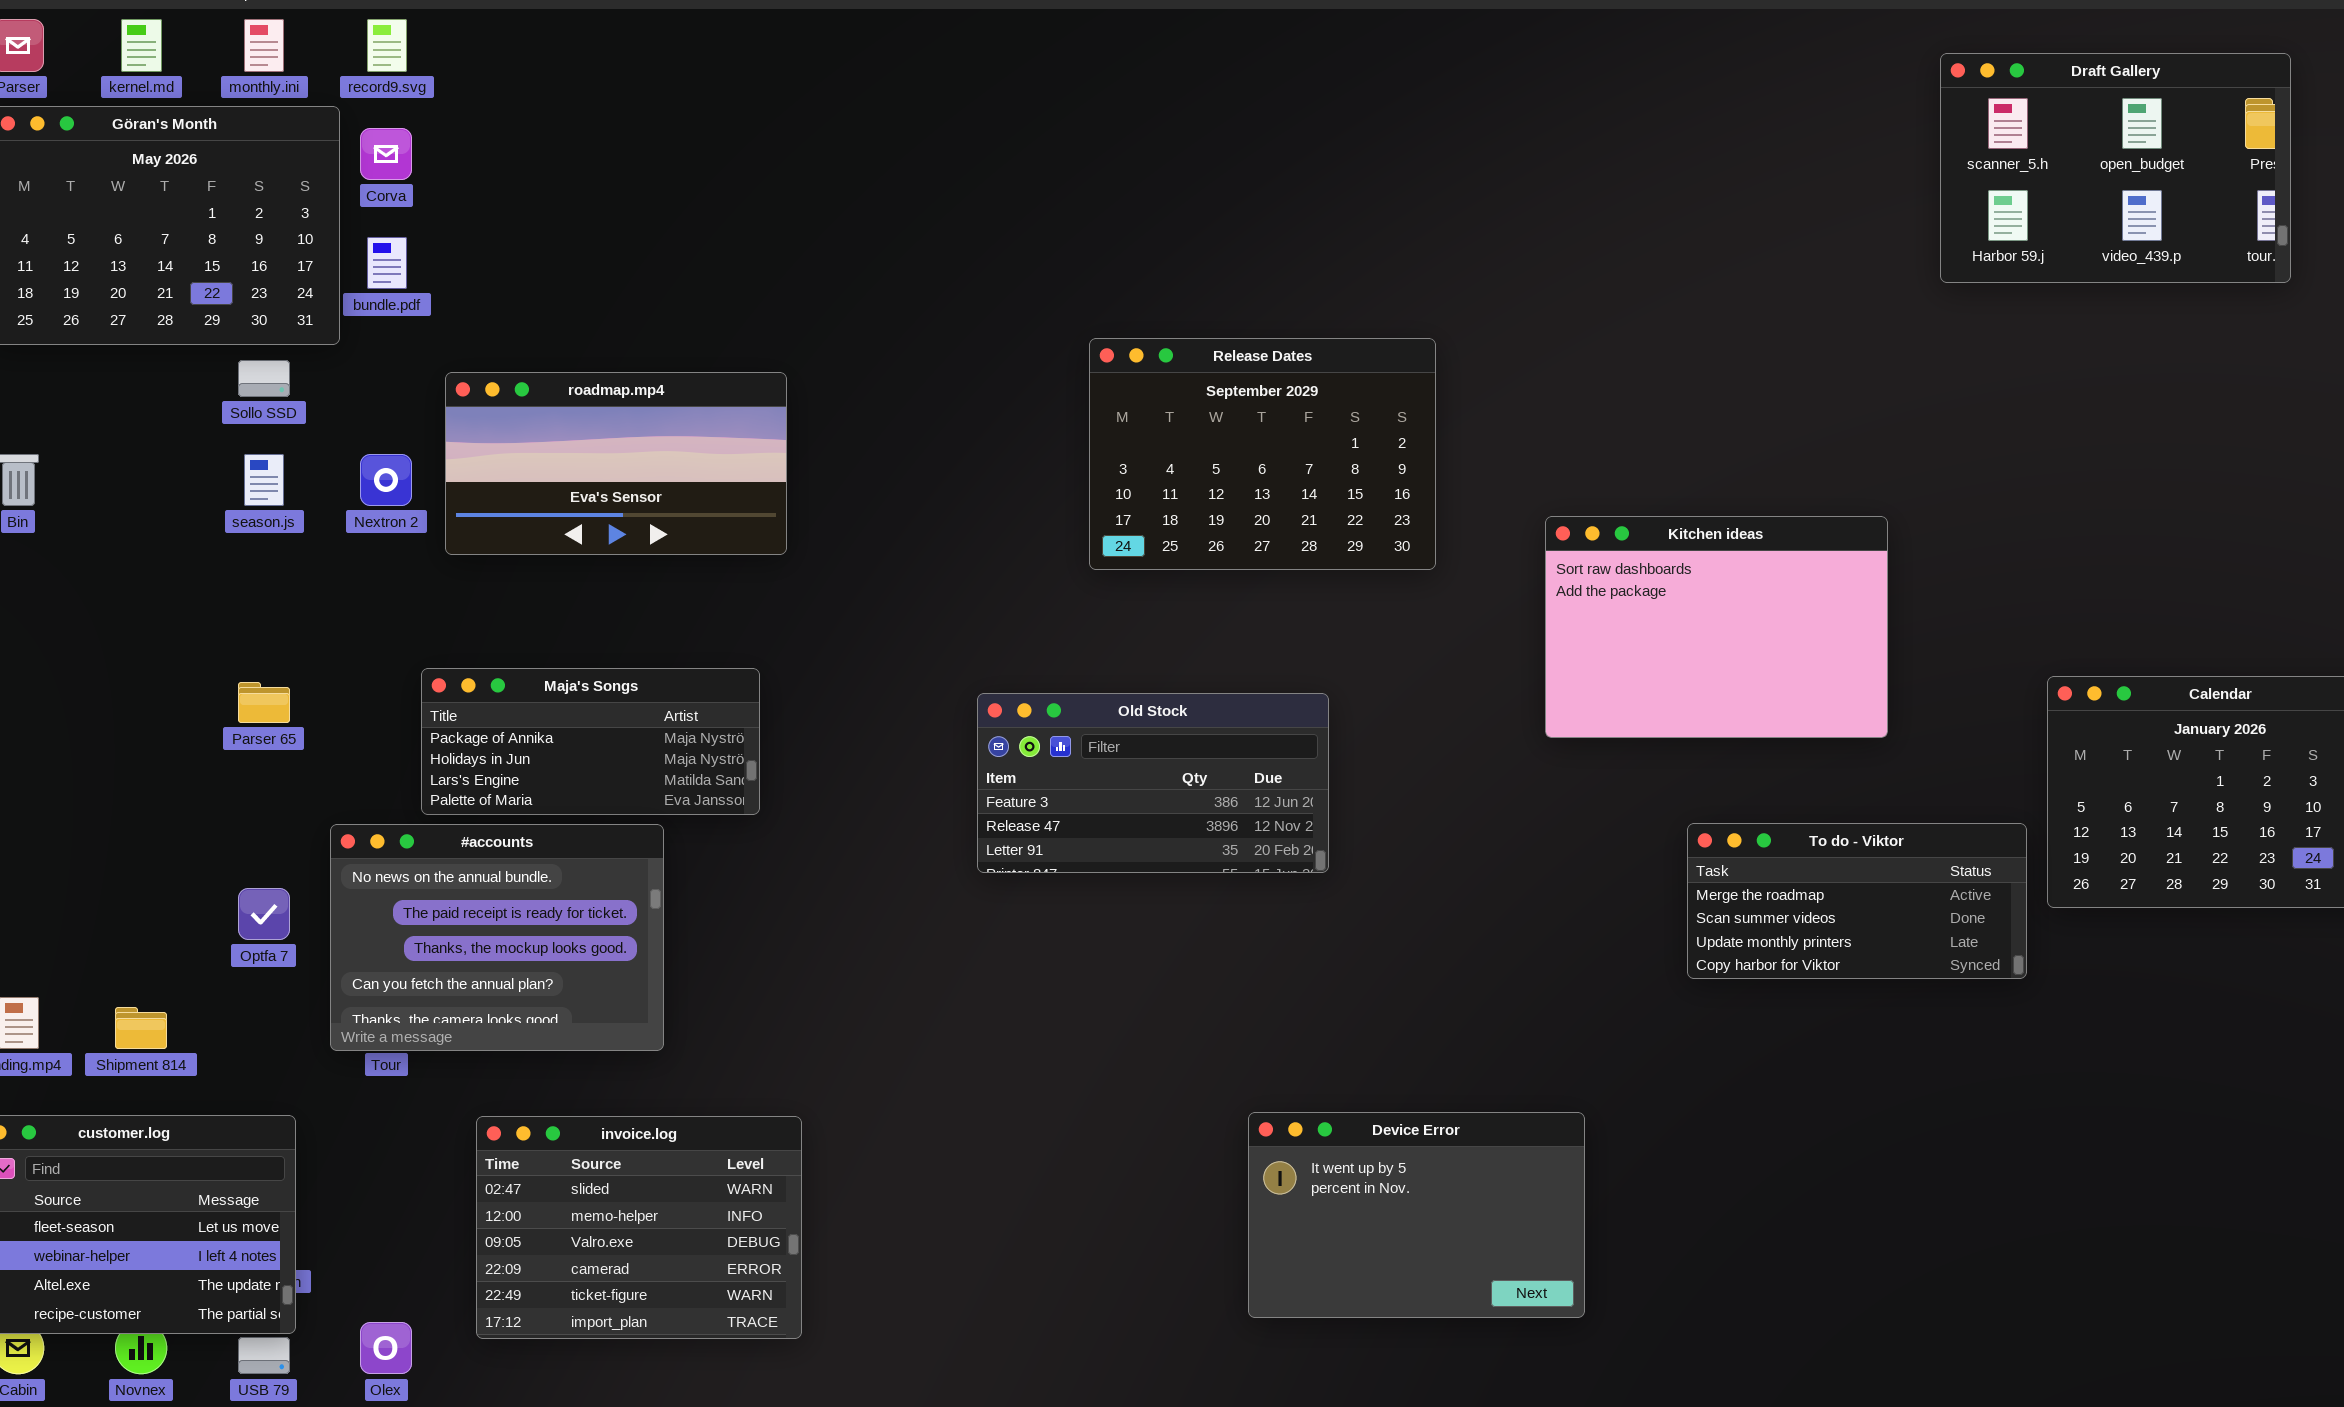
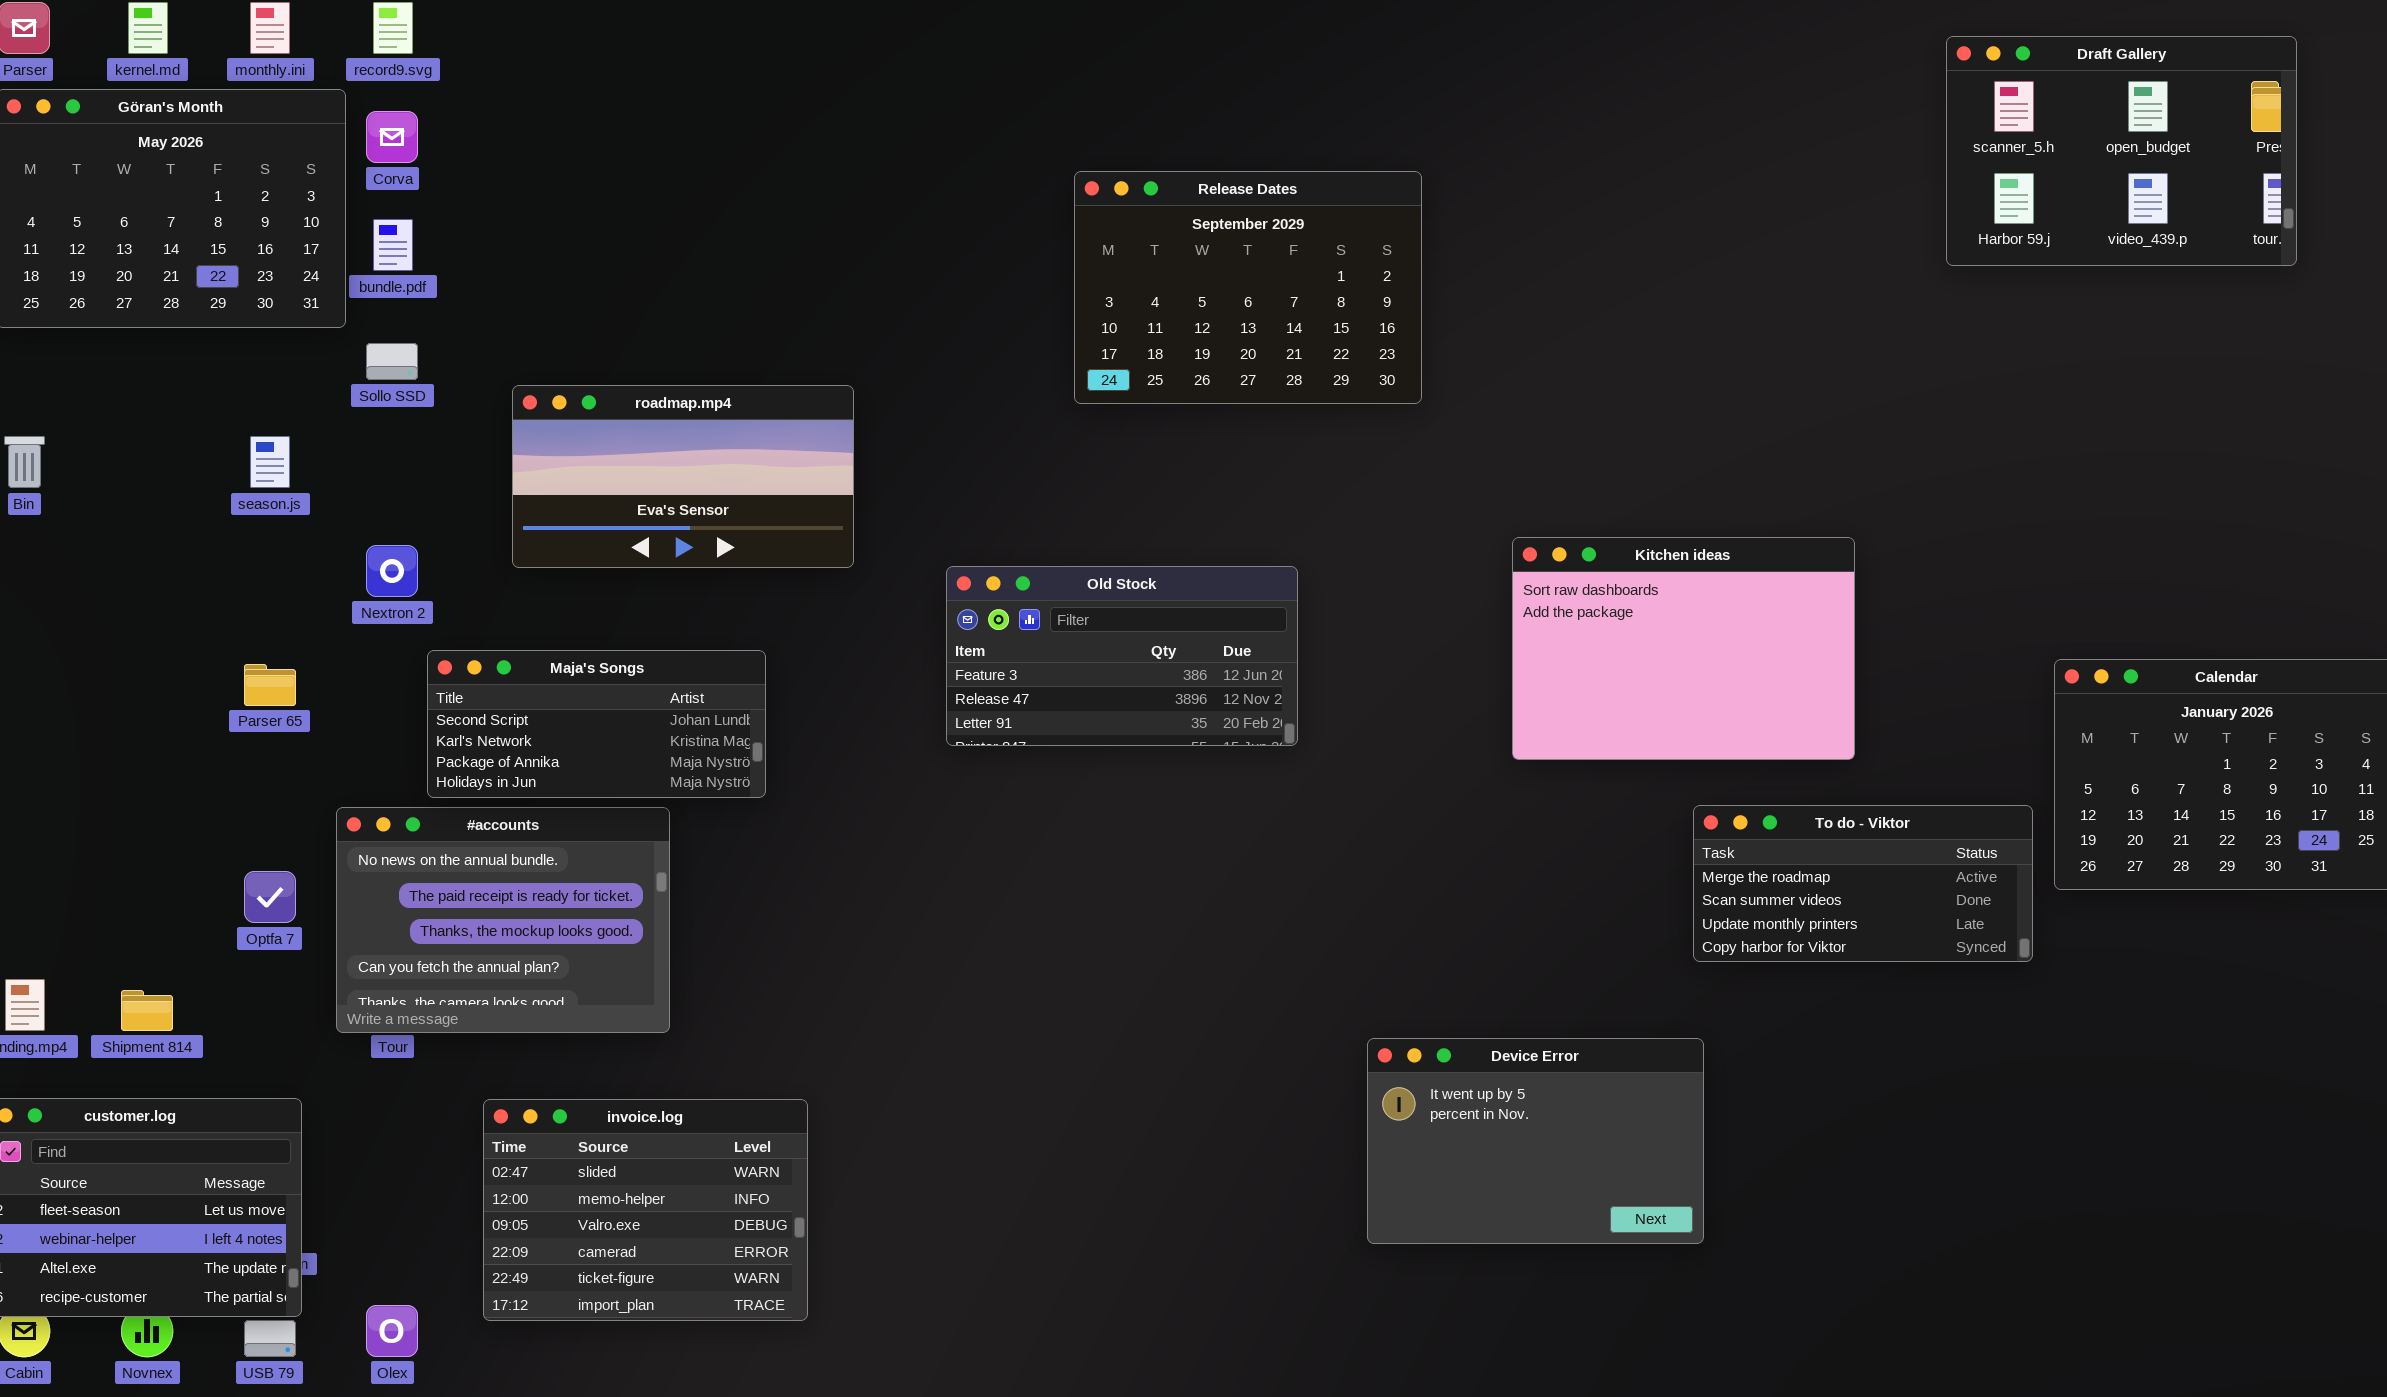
Release Dates: [1089,338,1436,570] -> [1074,171,1422,404], moved
Sollo SSD: [238,360,290,397] -> [366,343,418,380], moved
roadmap.mp4: [445,372,787,555] -> [512,385,854,568], moved
Nextron 2: [360,454,412,506] -> [366,545,418,597], moved
Kitchen ideas: [1545,516,1888,738] -> [1512,537,1855,760], moved
Maja's Songs: [421,668,760,815] -> [427,650,766,798], scrolled up 2 rows
Old Stock: [977,693,1329,873] -> [946,566,1298,746], moved
Device Error: [1248,1112,1585,1318] -> [1367,1038,1704,1244], moved

